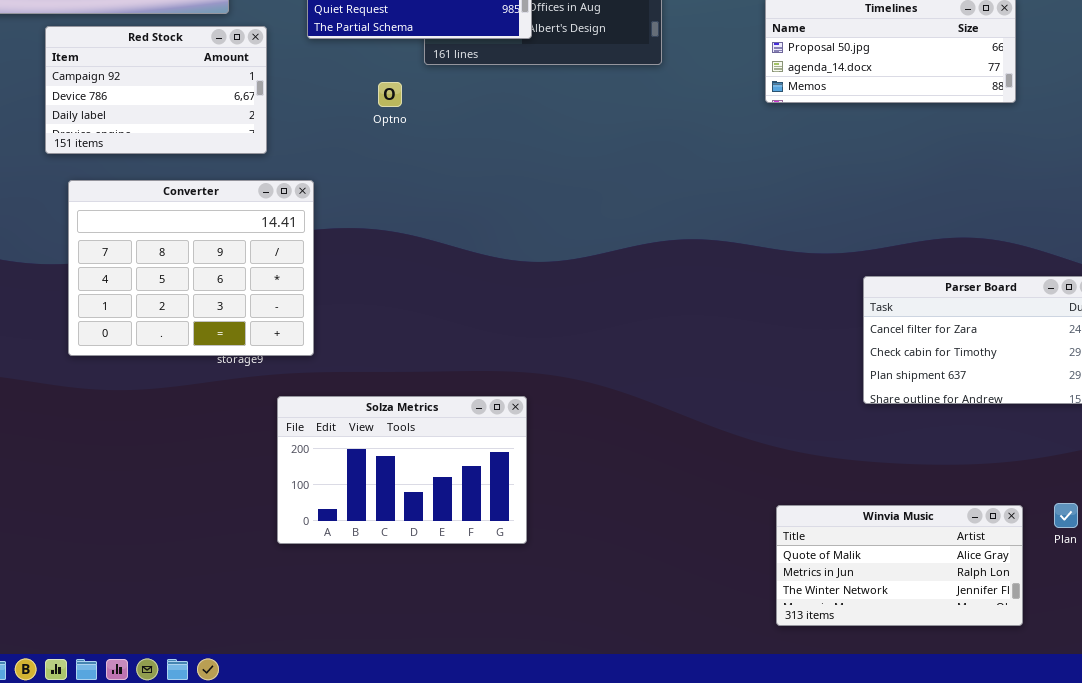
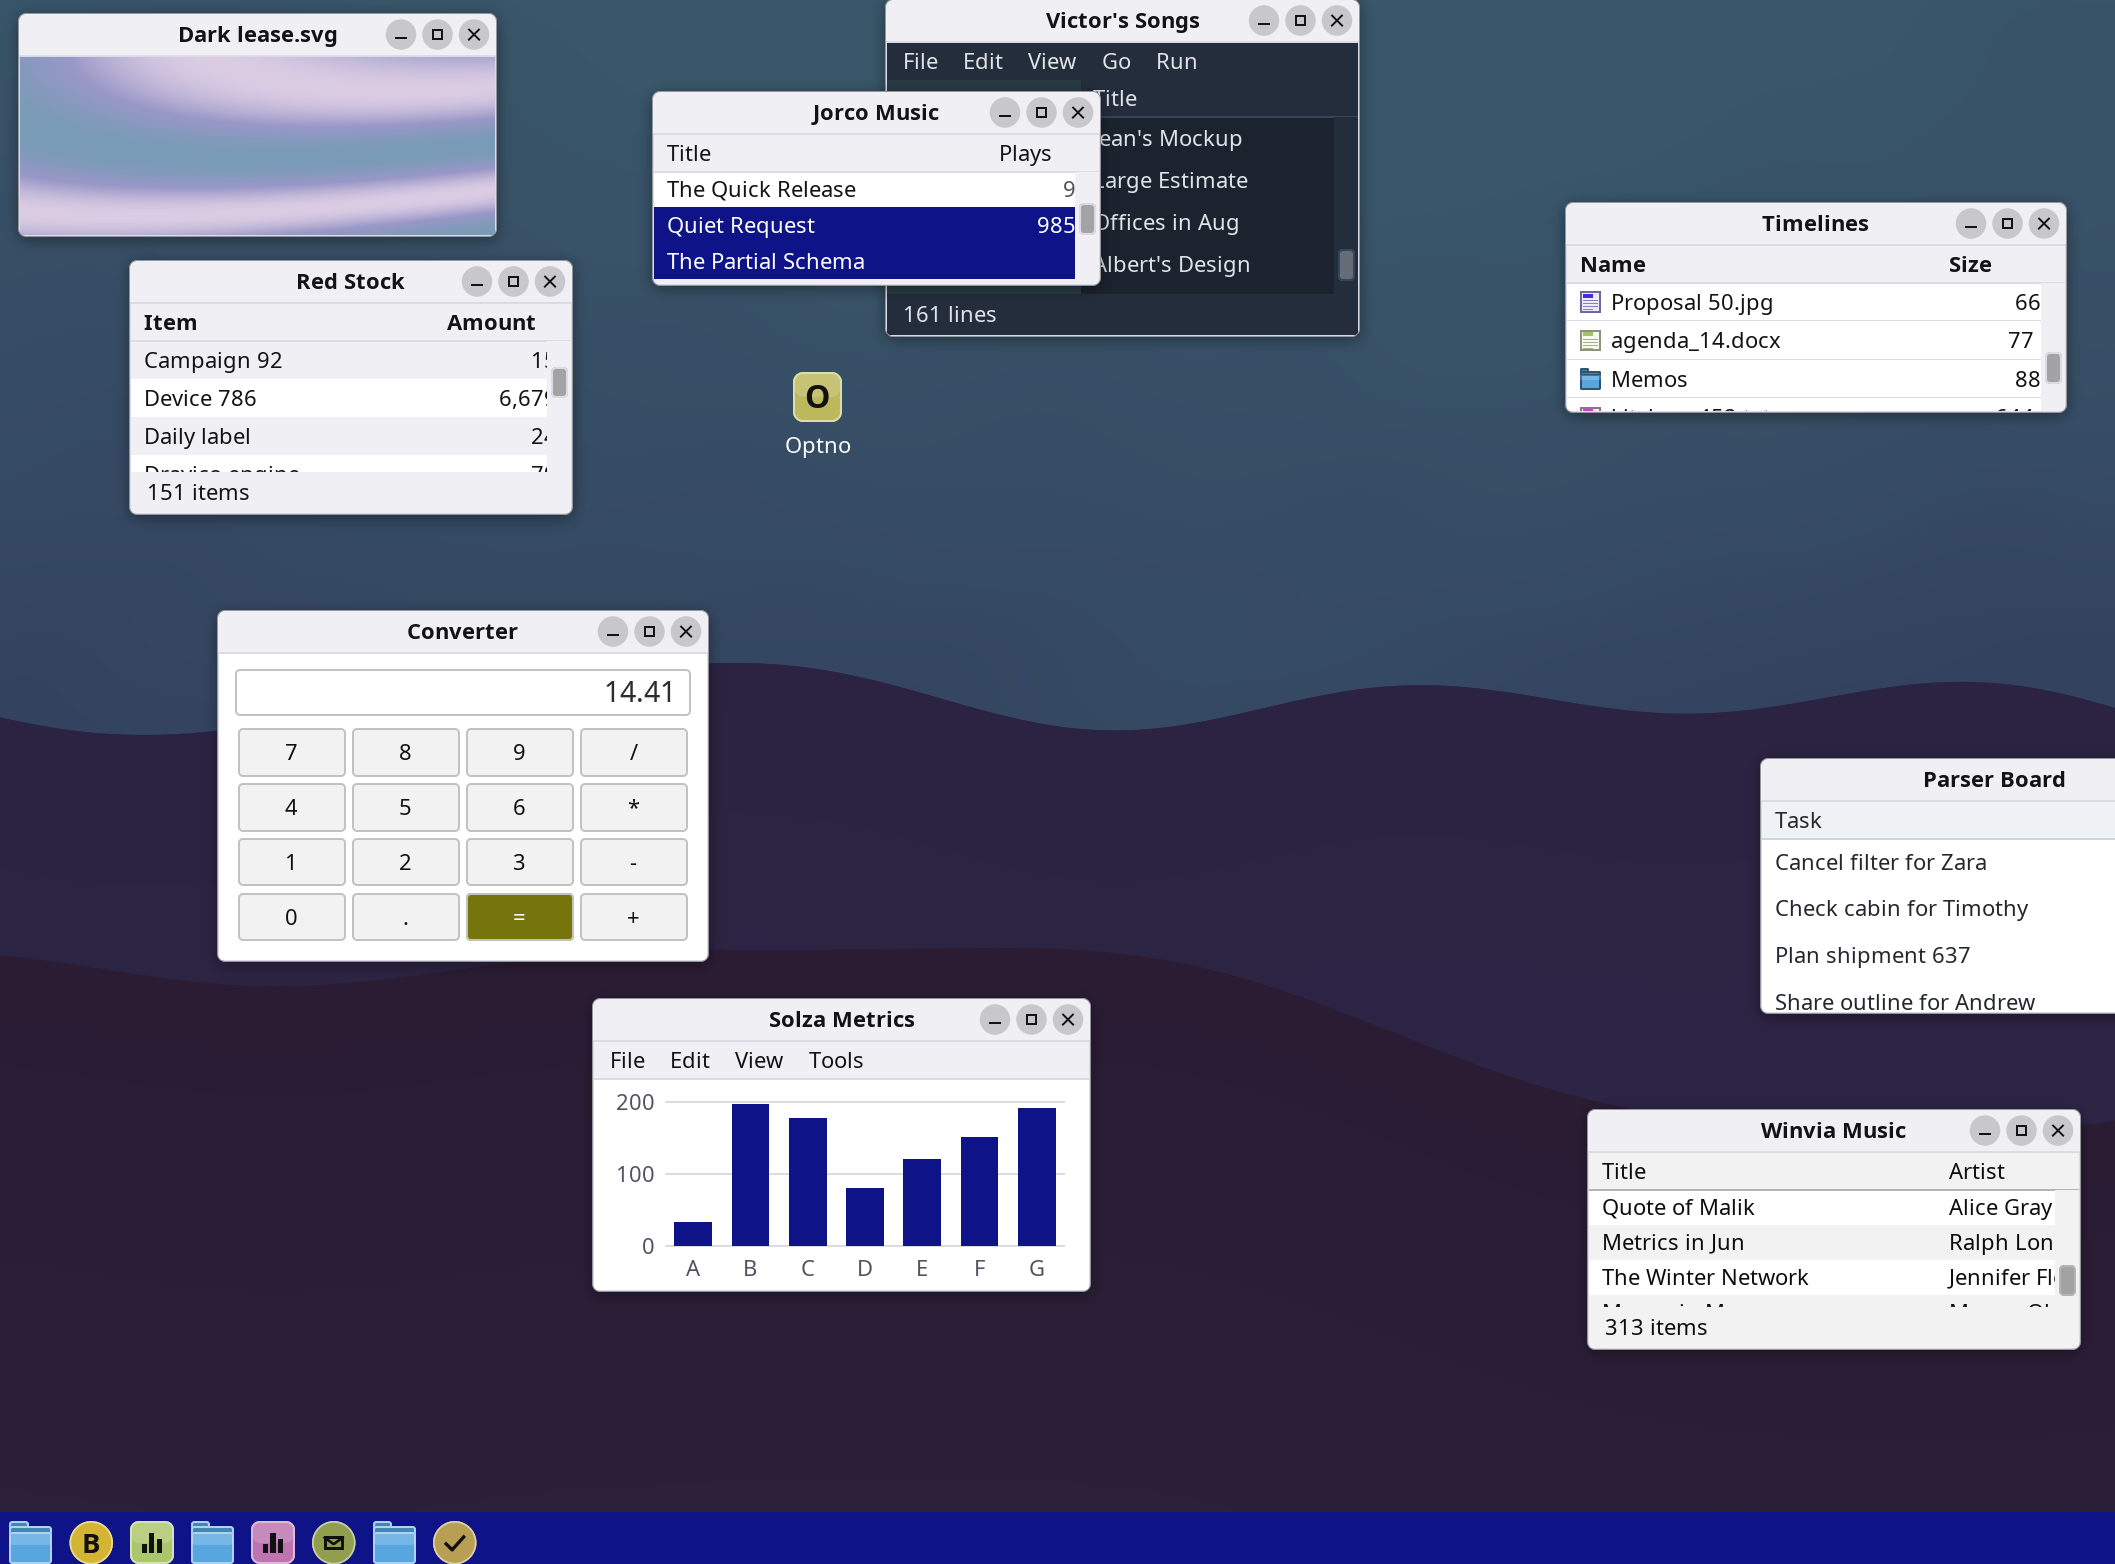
Converter: [68,180,314,356] -> [217,610,709,962], moved
Winvia Music: [776,505,1023,626] -> [1587,1109,2081,1350], moved

